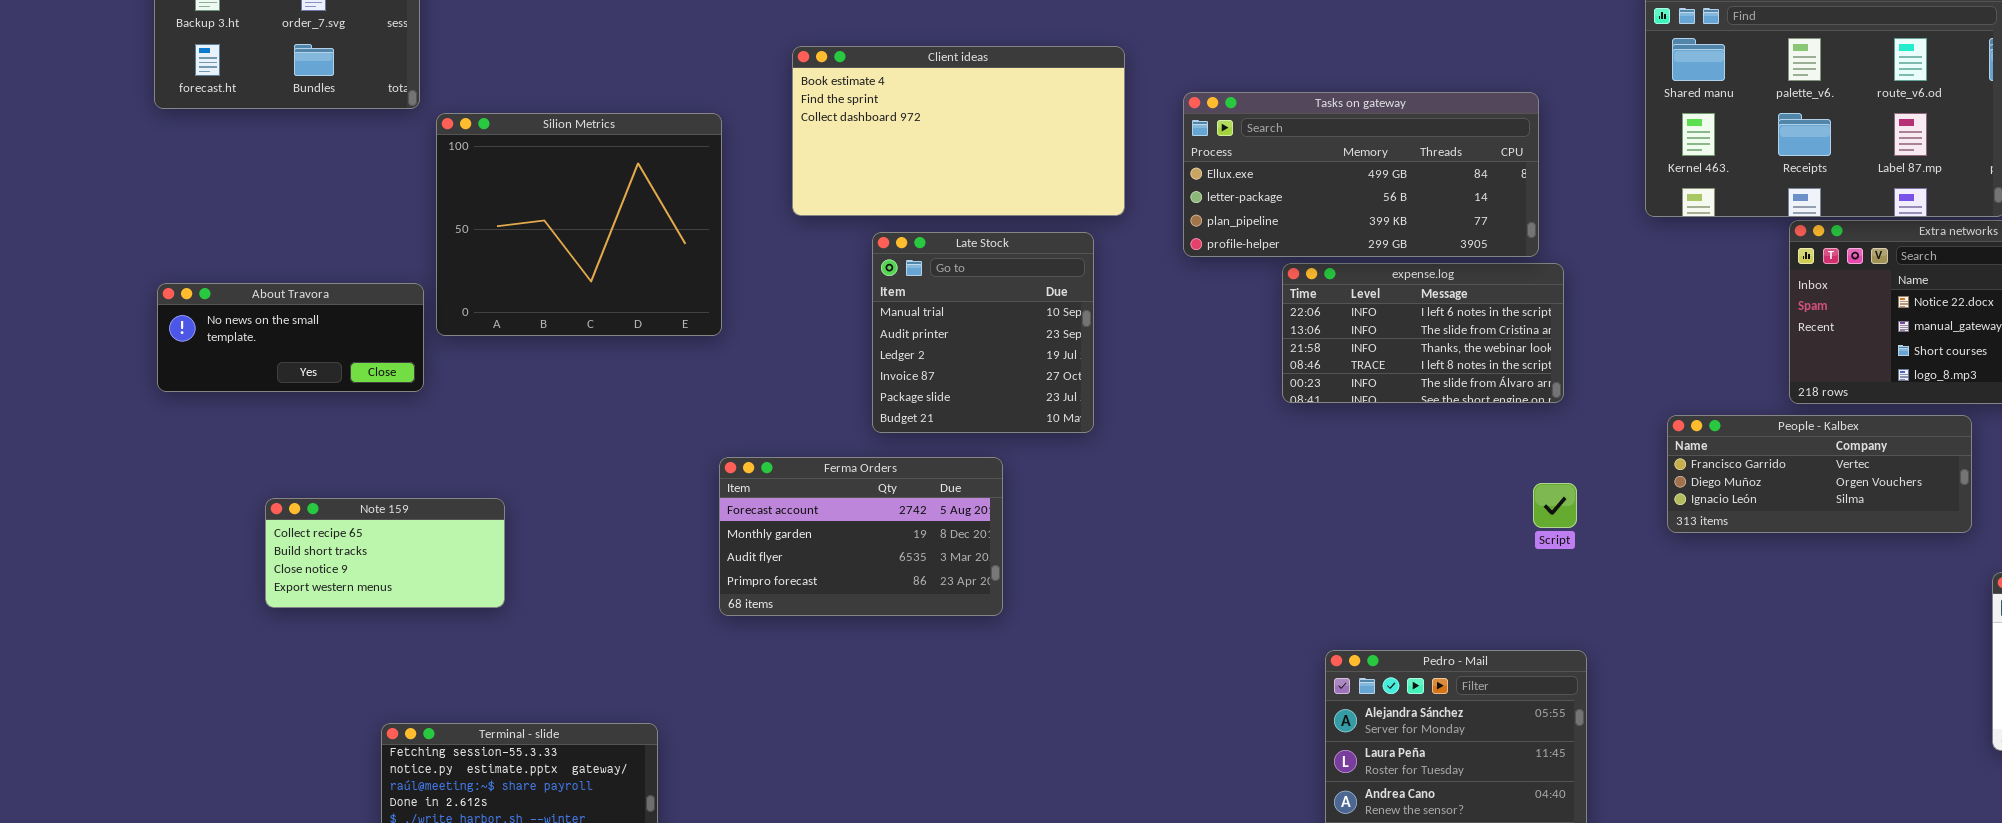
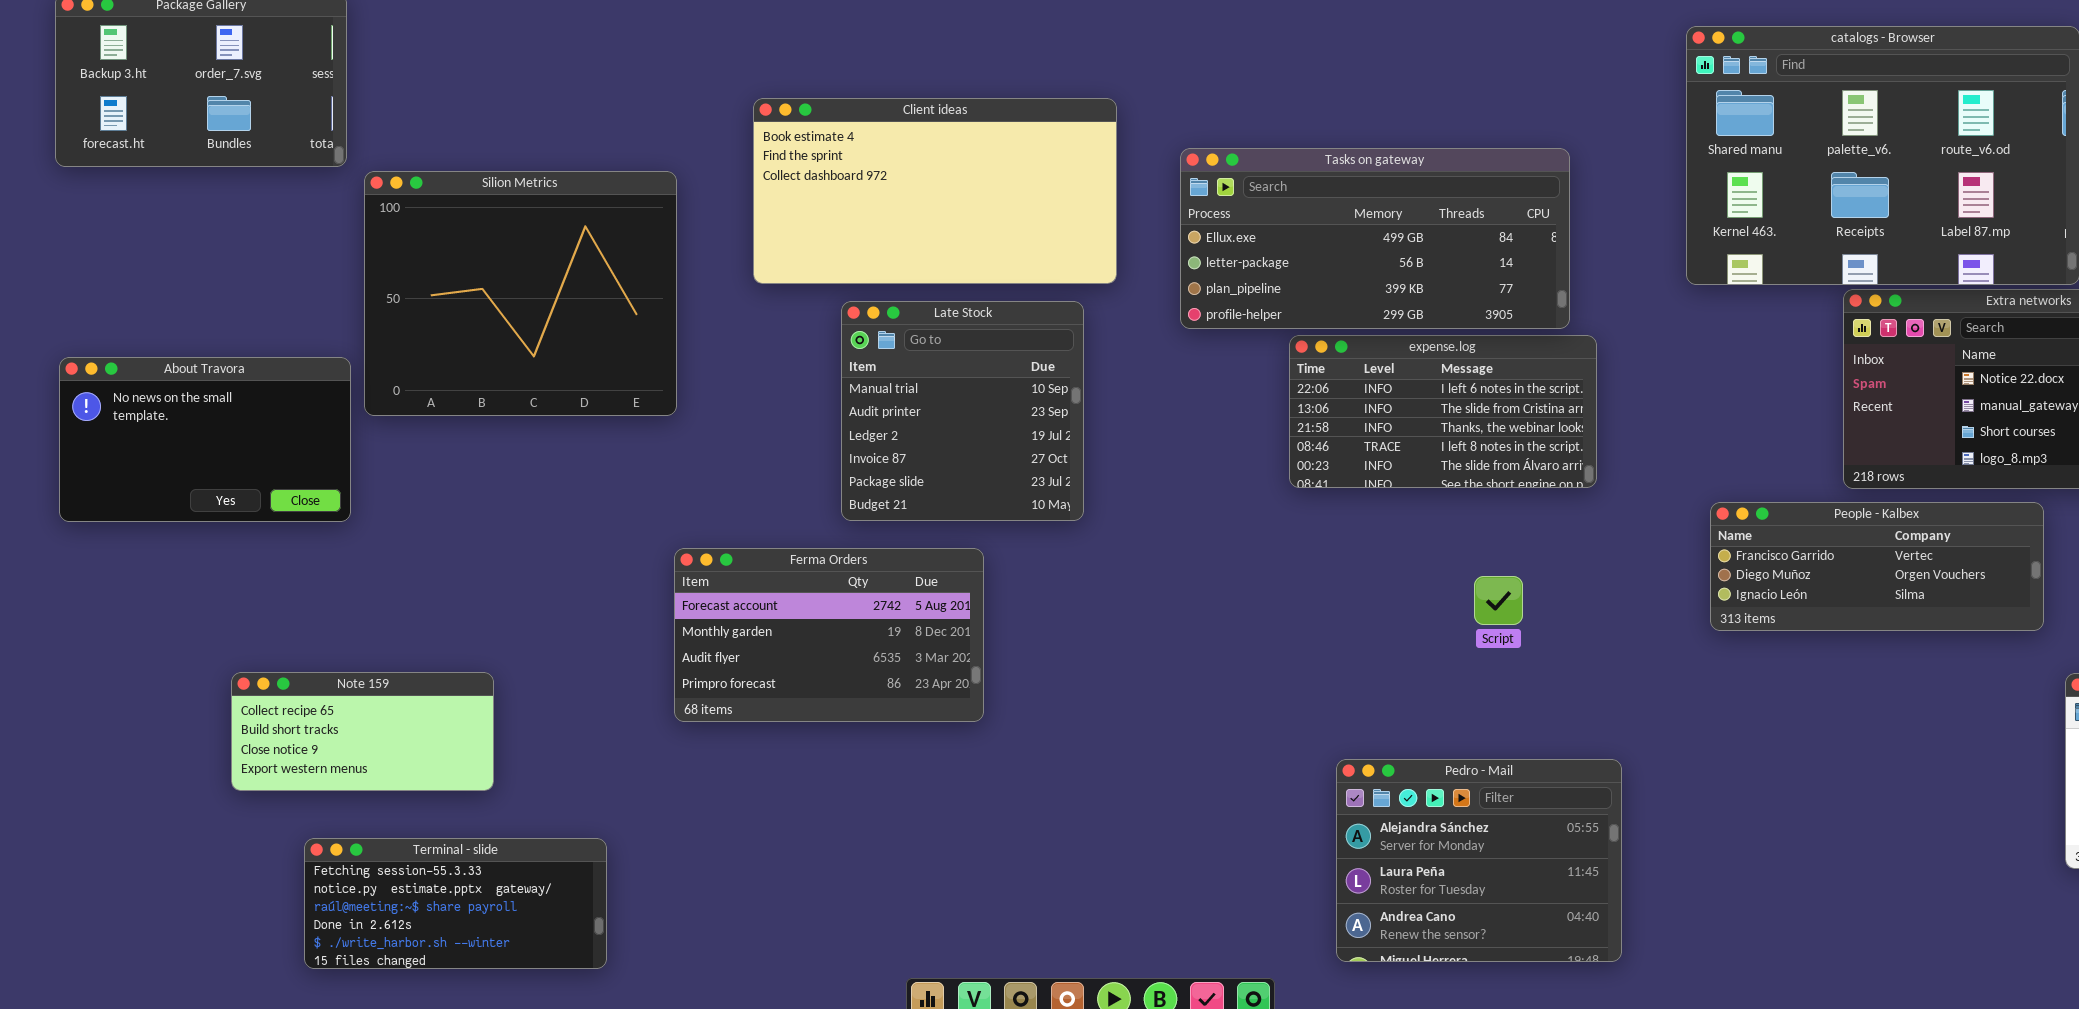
About Travora: [157,283,424,392] -> [59,357,351,522], resized
Script: [1533,483,1577,528] -> [1474,576,1523,625], moved
Note 159: [265,498,505,608] -> [231,672,494,791], moved

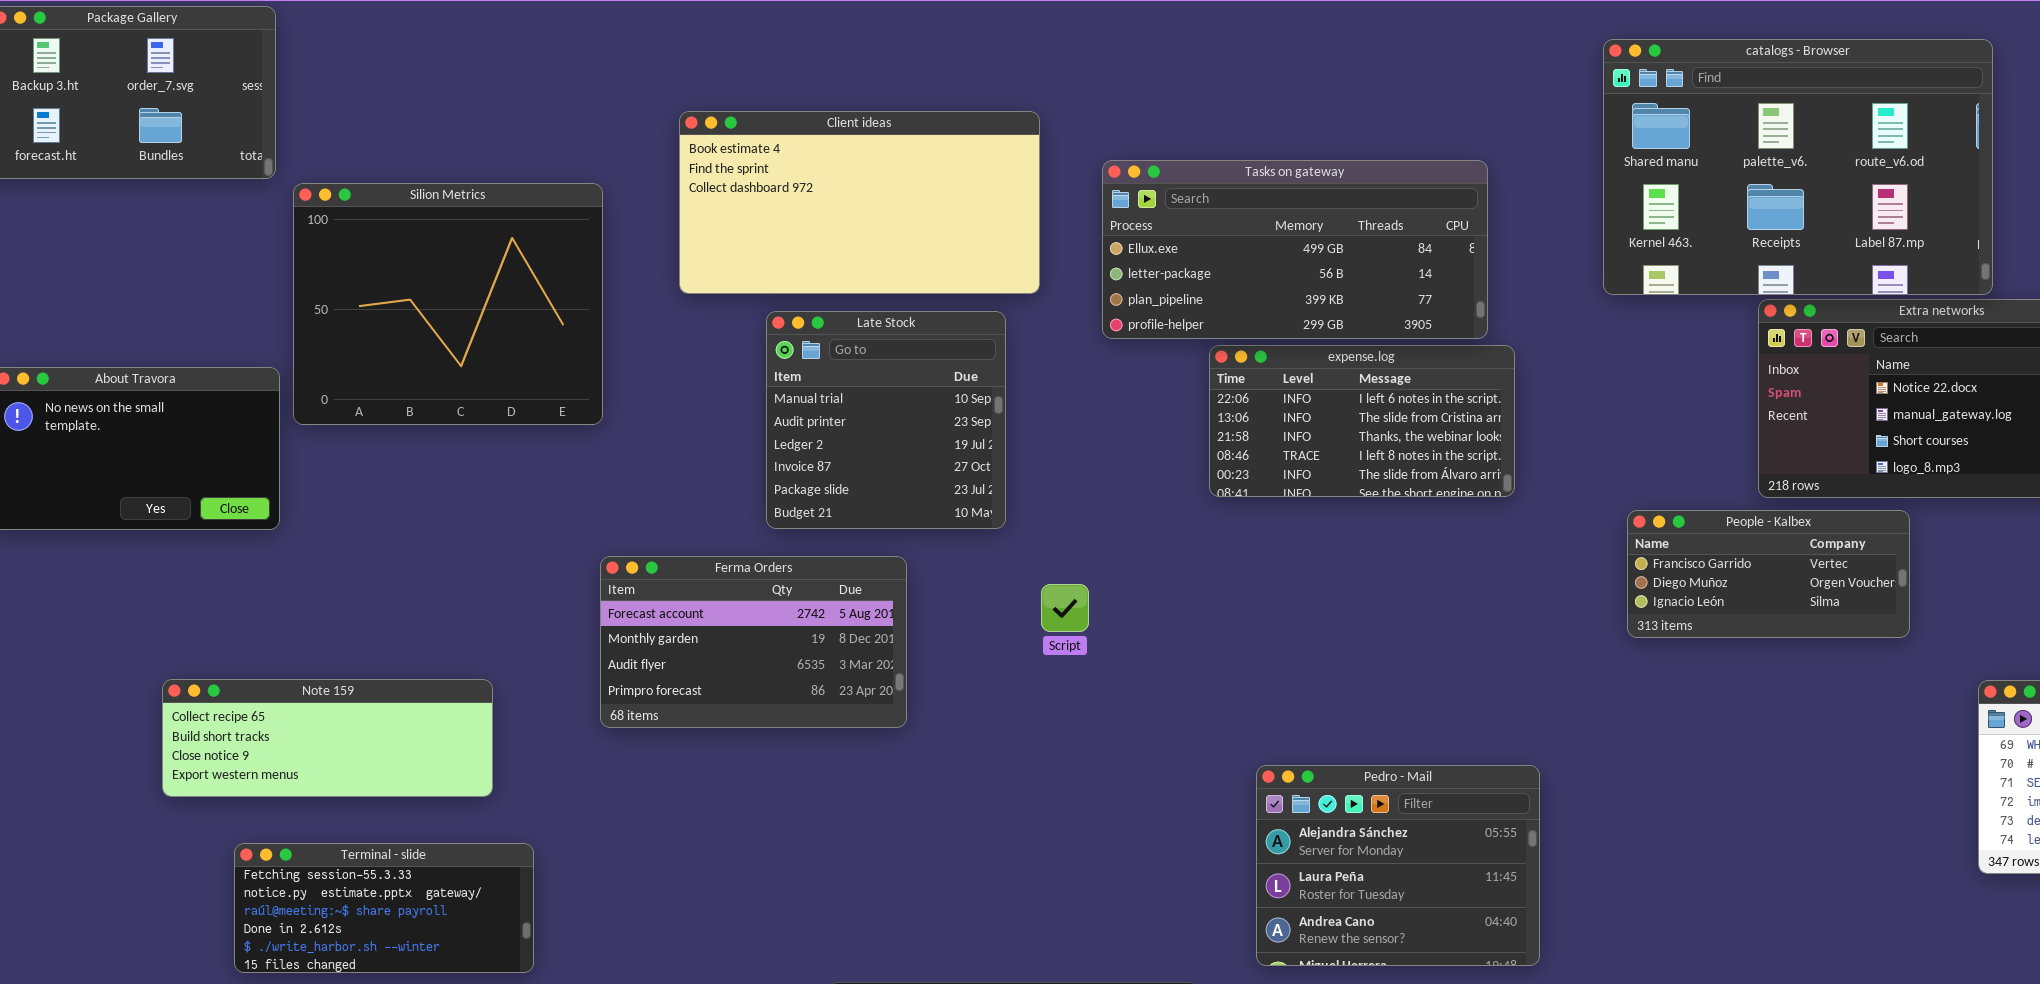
People - Kalbex: [1710,502,2044,631] -> [1627,510,1910,638], resized
Script: [1474,576,1523,625] -> [1041,584,1089,632], moved
Note 159: [231,672,494,791] -> [162,679,493,797], resized

